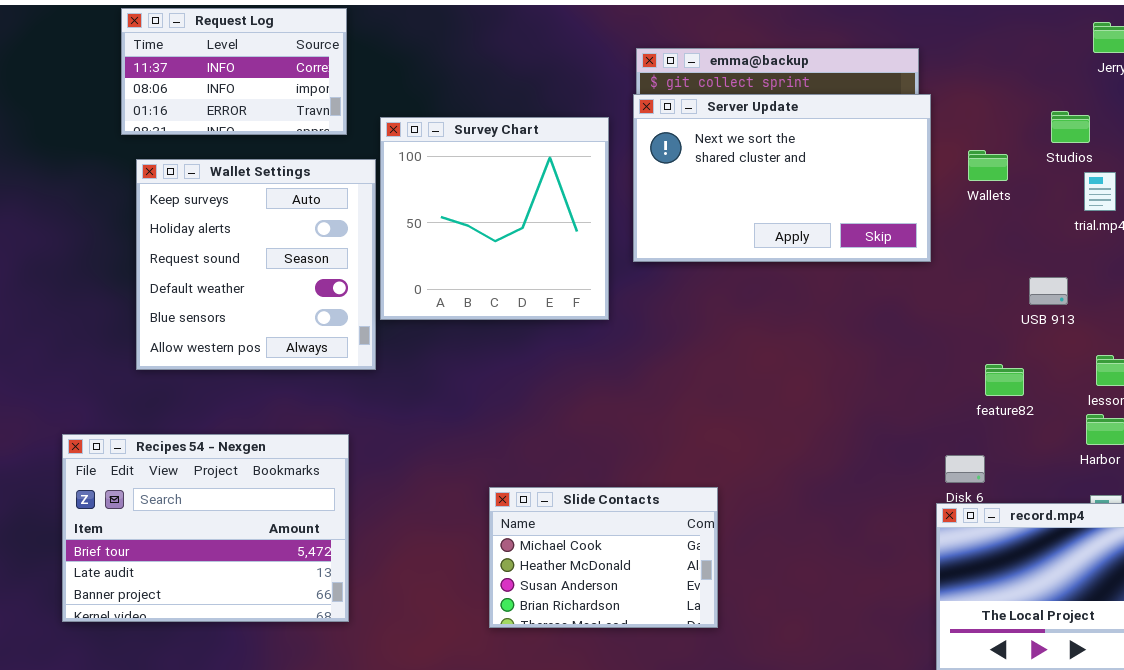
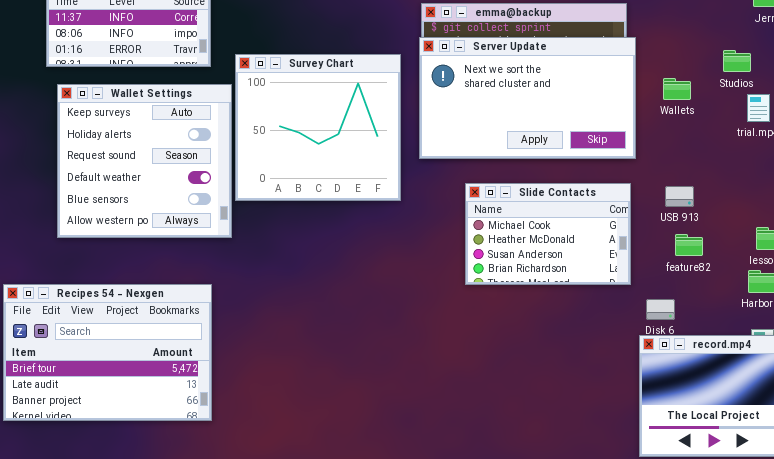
USB 913: [1029,277,1068,305] -> [665,186,694,207], moved
Slide Contacts: [489,487,718,628] -> [465,183,631,285], moved

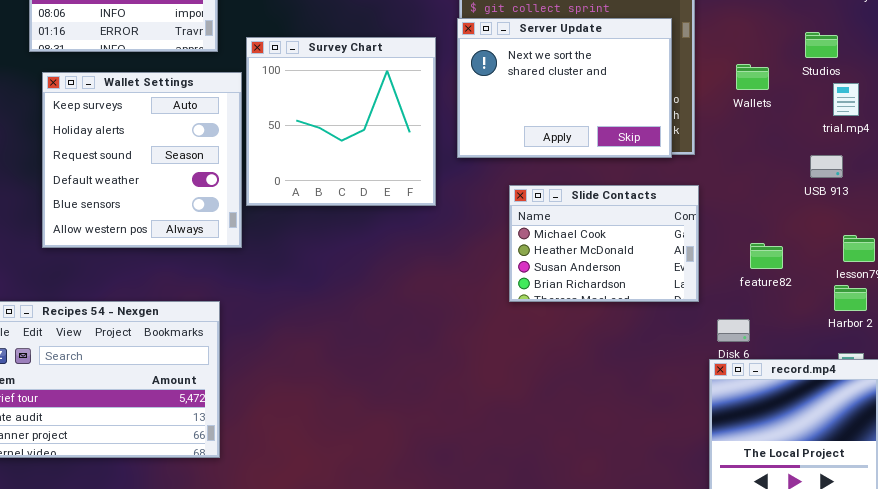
Server Update: [419,37,636,159] -> [457,18,672,158], resized
USB 913: [665,186,694,207] -> [810,155,843,178], moved

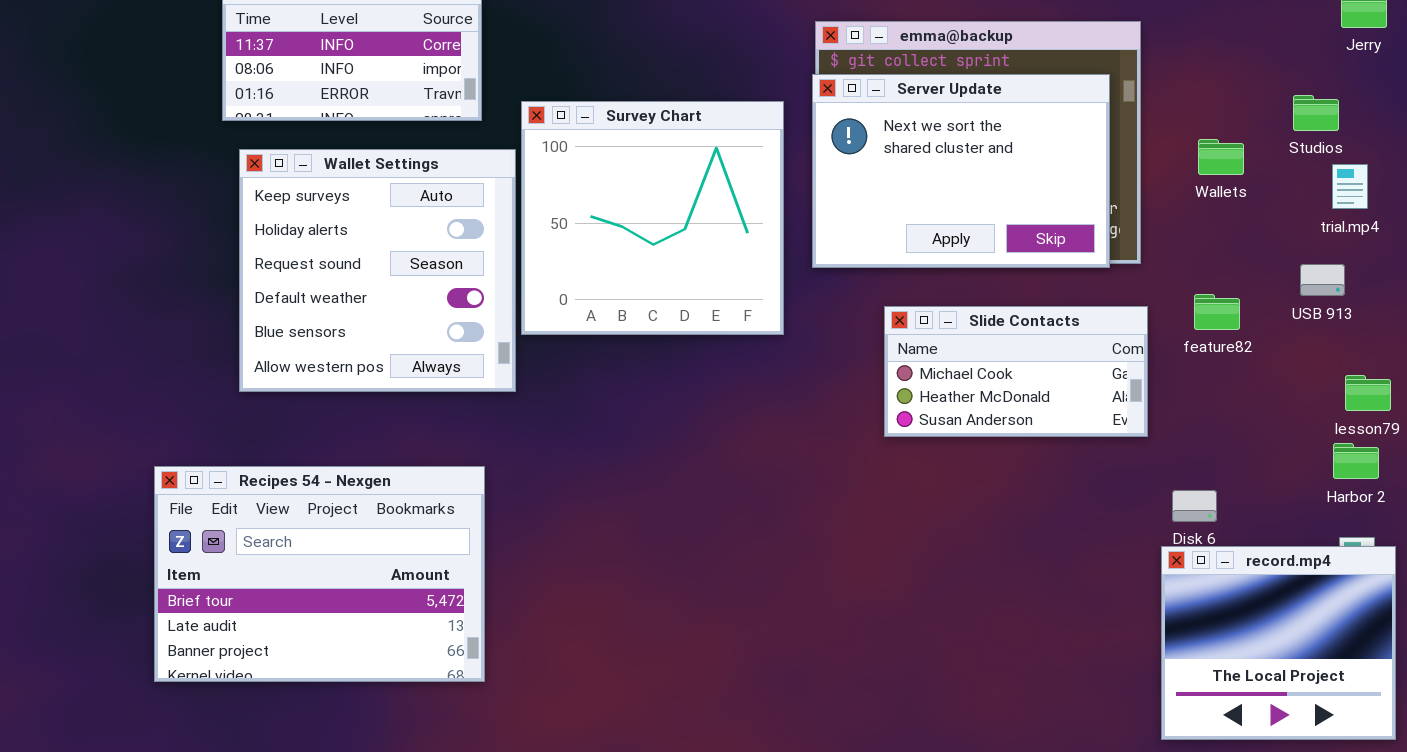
Slide Contacts: [509,185,699,302] -> [884,306,1148,437], resized
feature82: [750,243,783,269] -> [1194,294,1240,330], moved

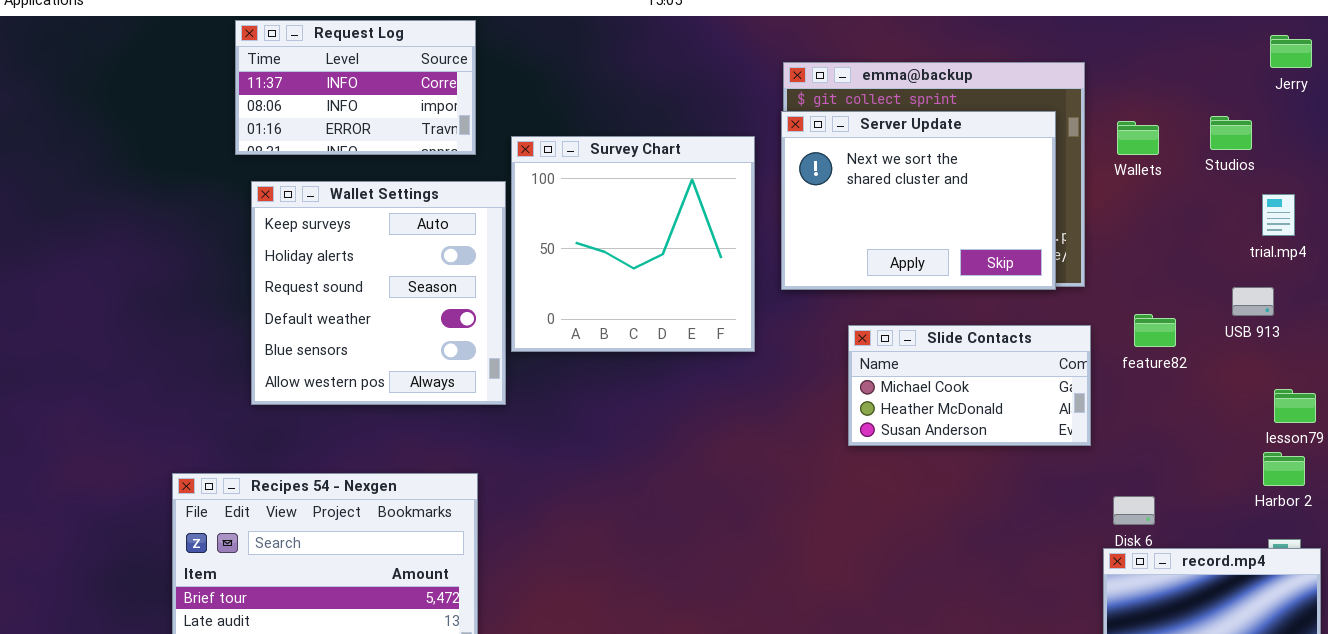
Studios: [1293,95,1339,131] -> [1210,116,1252,150], moved
Wallets: [1198,139,1244,175] -> [1117,121,1159,155], moved

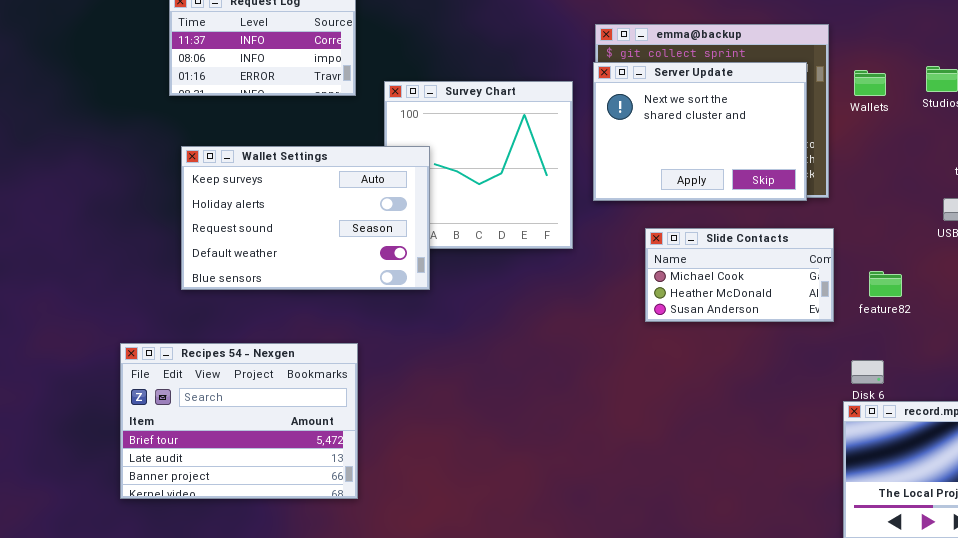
Wallet Settings: [251,181,506,405] -> [181,146,430,290], resized
feature82: [1134,314,1176,347] -> [869,271,902,297], moved

